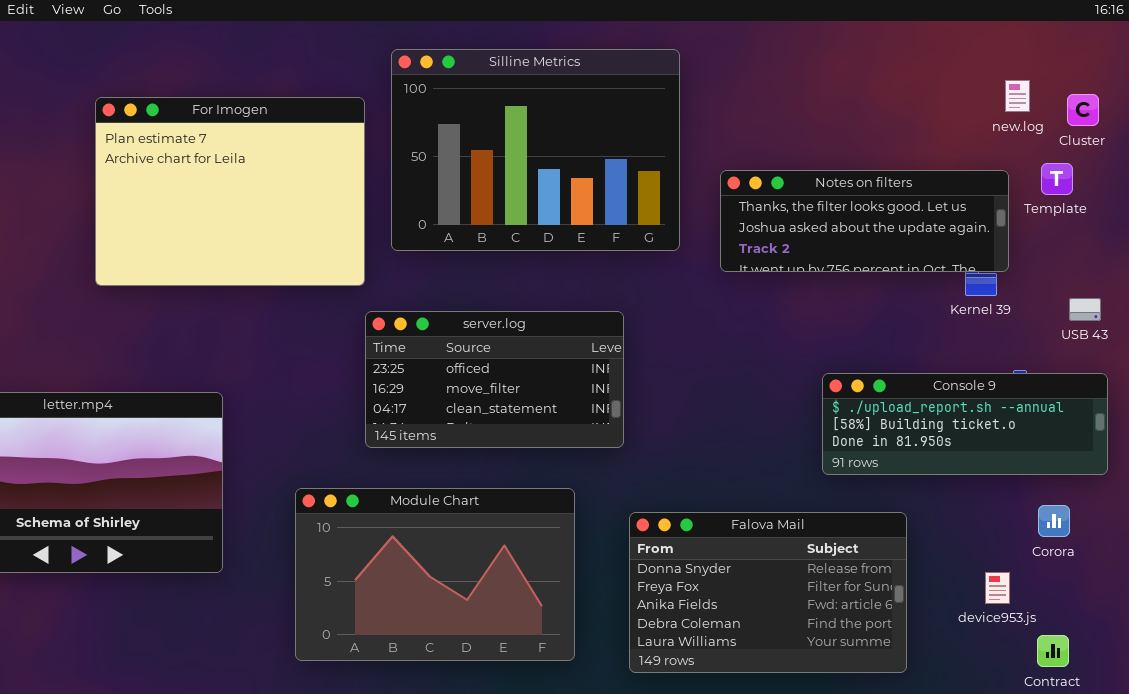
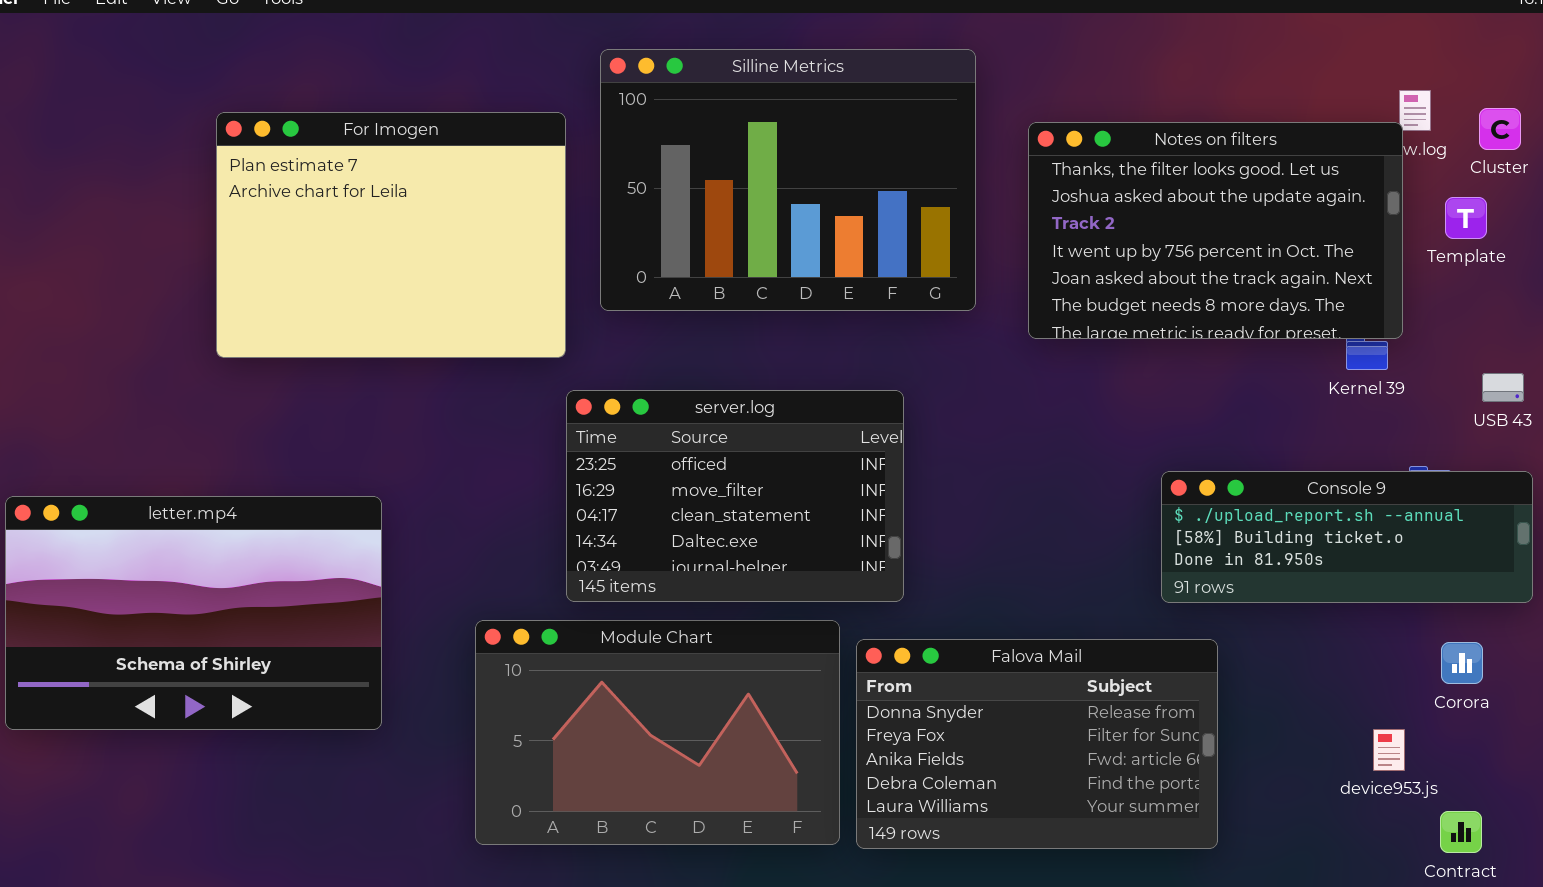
Notes on filters: [720,170,1009,272] -> [1028,122,1403,339], resized
server.log: [365,311,624,448] -> [566,390,904,602], resized
Falova Mail: [629,512,907,673] -> [856,639,1218,849], moved

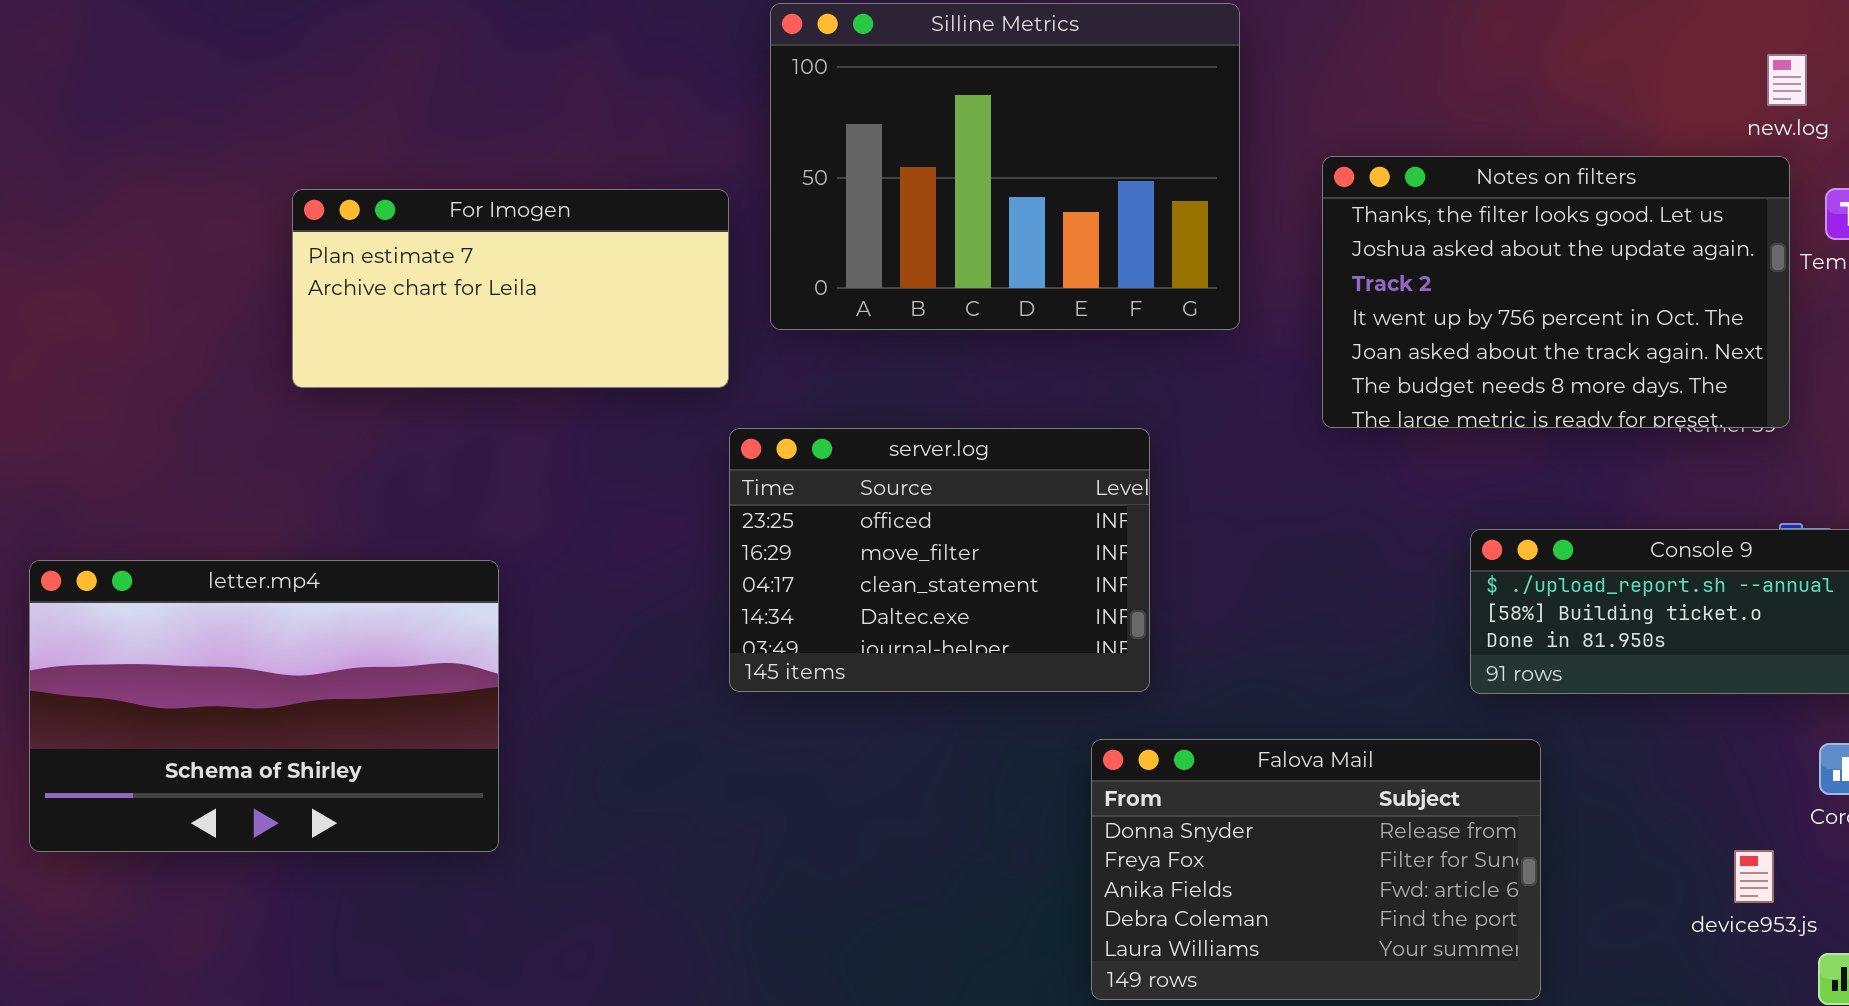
For Imogen: [216,112,566,358] -> [292,189,729,388], resized
Notes on filters: [1028,122,1403,339] -> [1322,156,1790,428], moved
Module Chart: [475,620,840,845] -> none, closed

